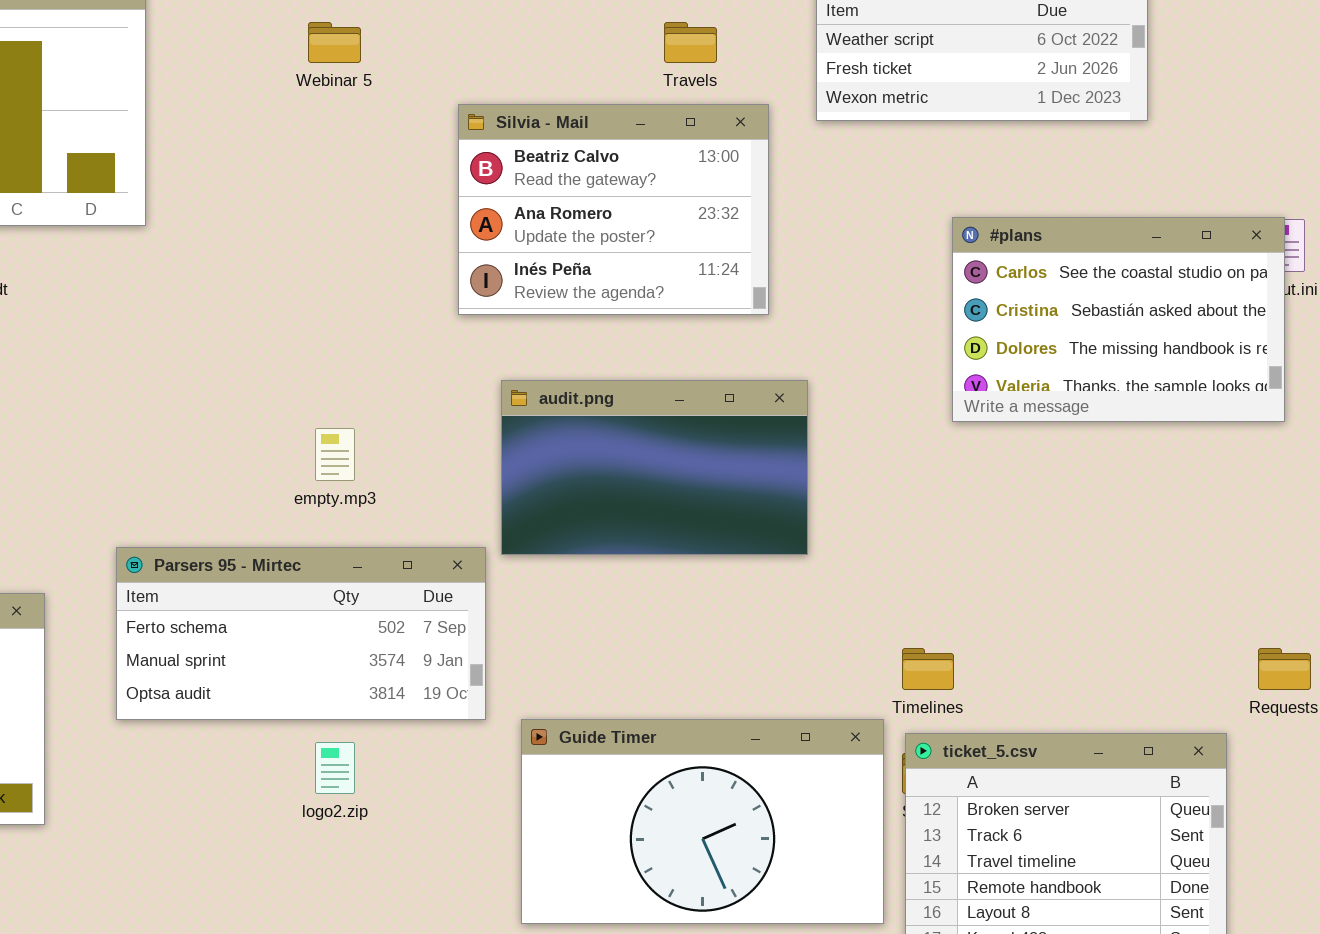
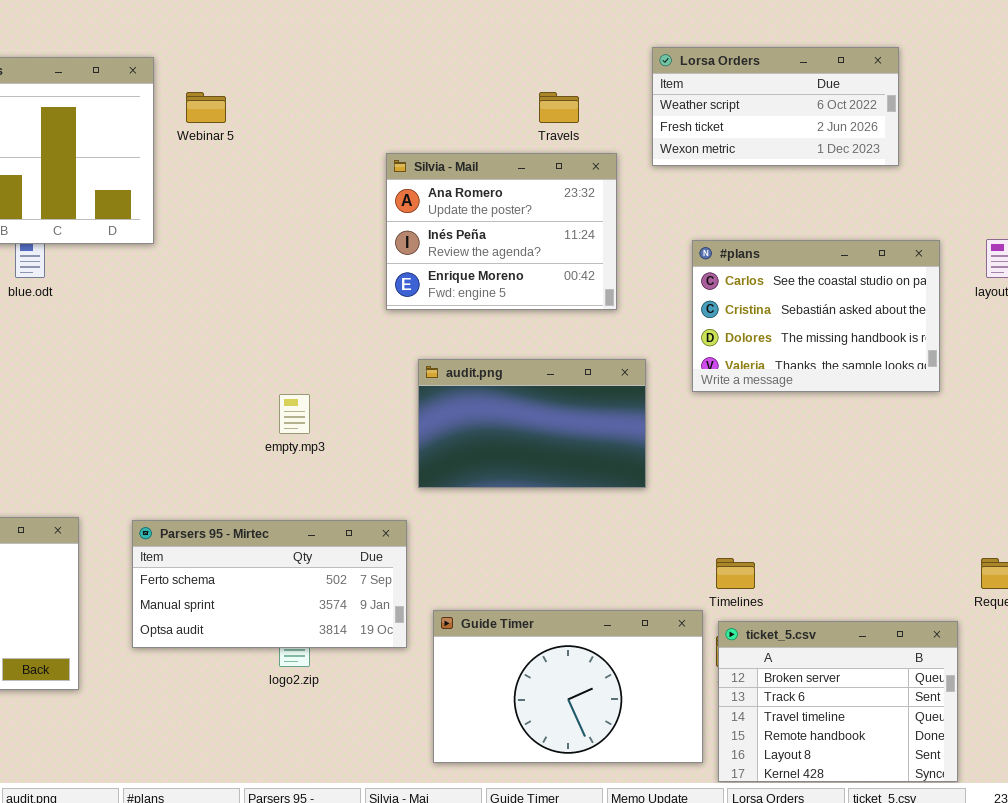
Webinar 5: [308,22,361,63] -> [186,92,226,123], moved
Silvia - Mail: [458,104,769,315] -> [386,153,617,310], scrolled down 1 row
#plans: [952,217,1285,422] -> [692,240,940,392], moved
Parsers 95 - Mirtec: [116,547,486,720] -> [132,520,407,648], moved

